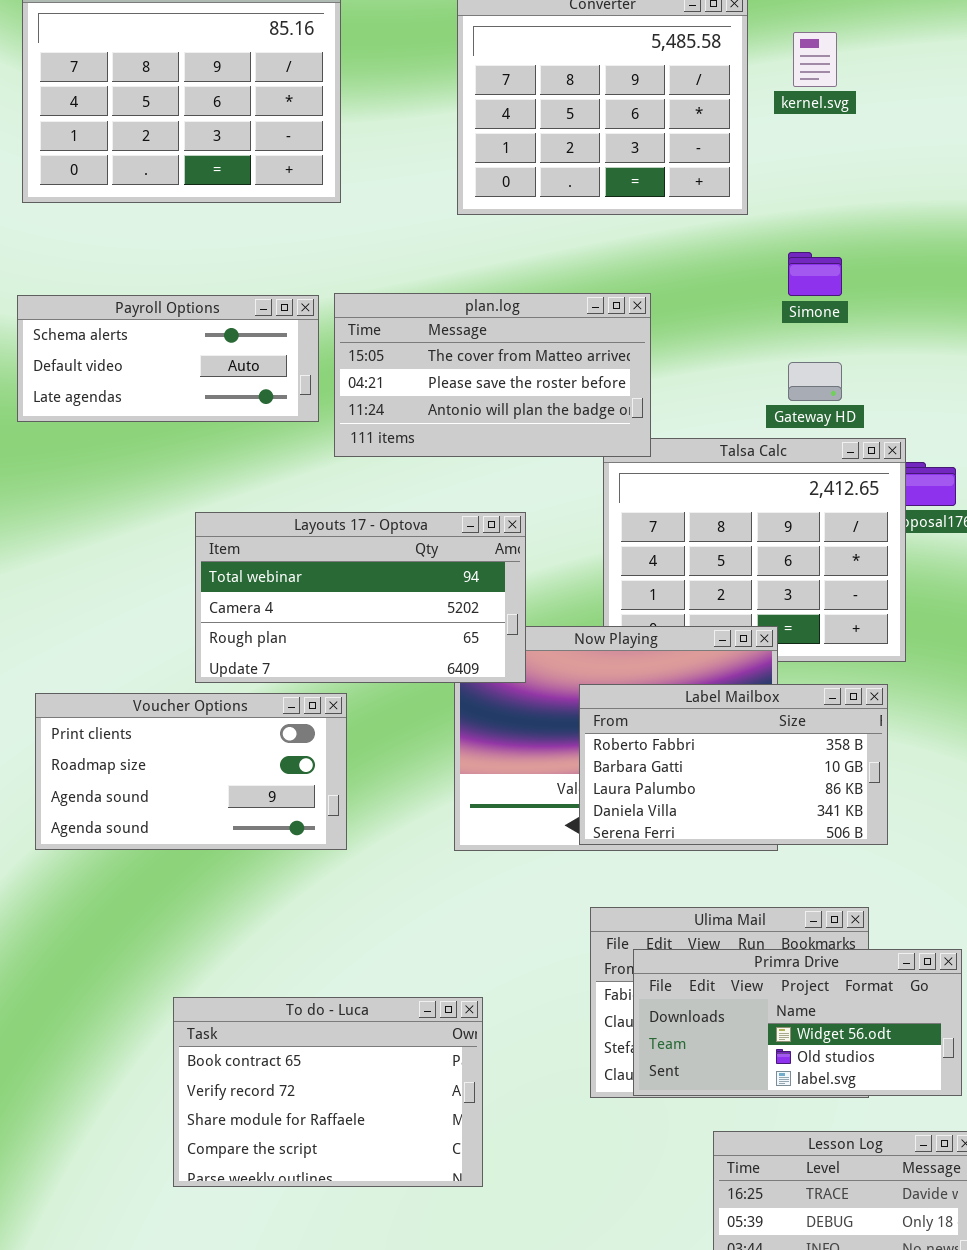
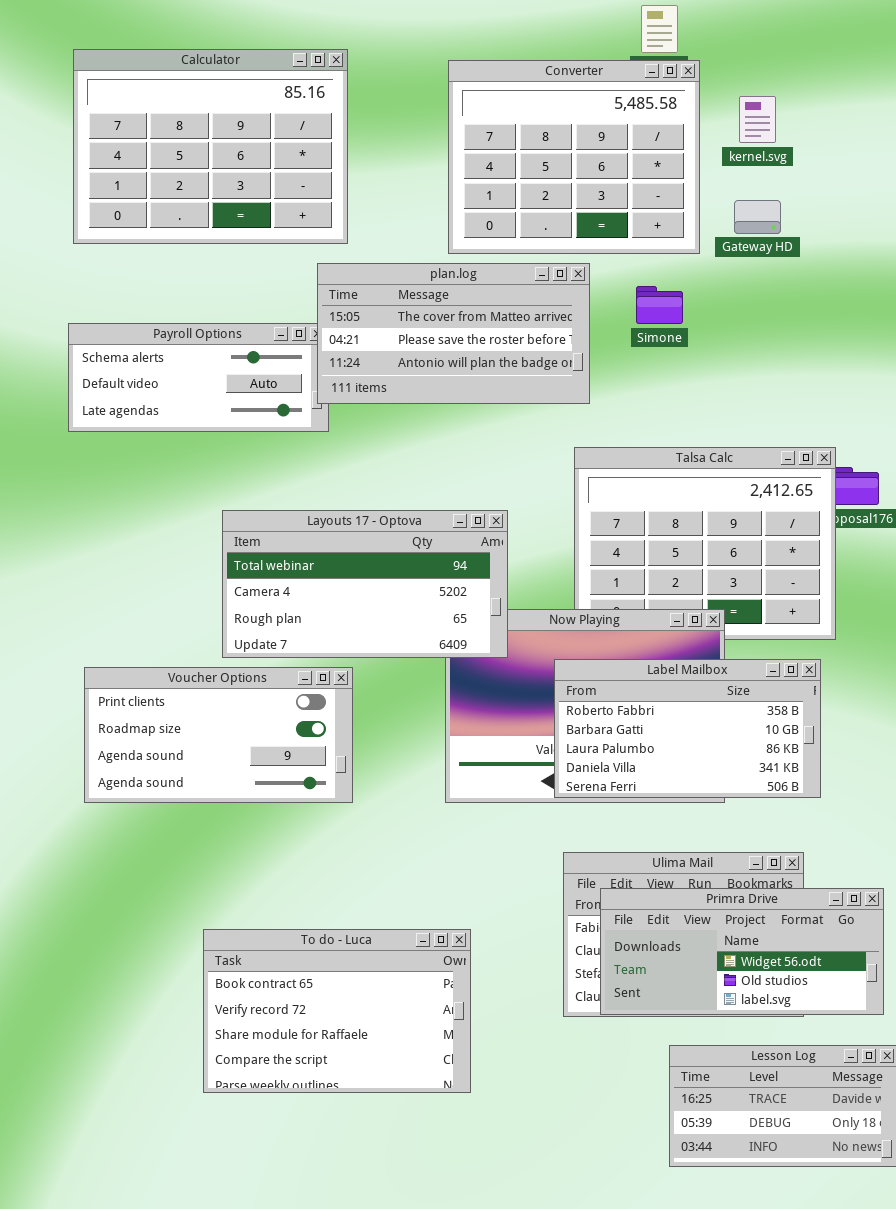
Simone: [788,252,842,296] -> [636,286,683,324], moved
plan.log: [334,293,651,457] -> [317,263,590,404], moved
Gateway HD: [788,362,842,401] -> [734,200,781,234], moved

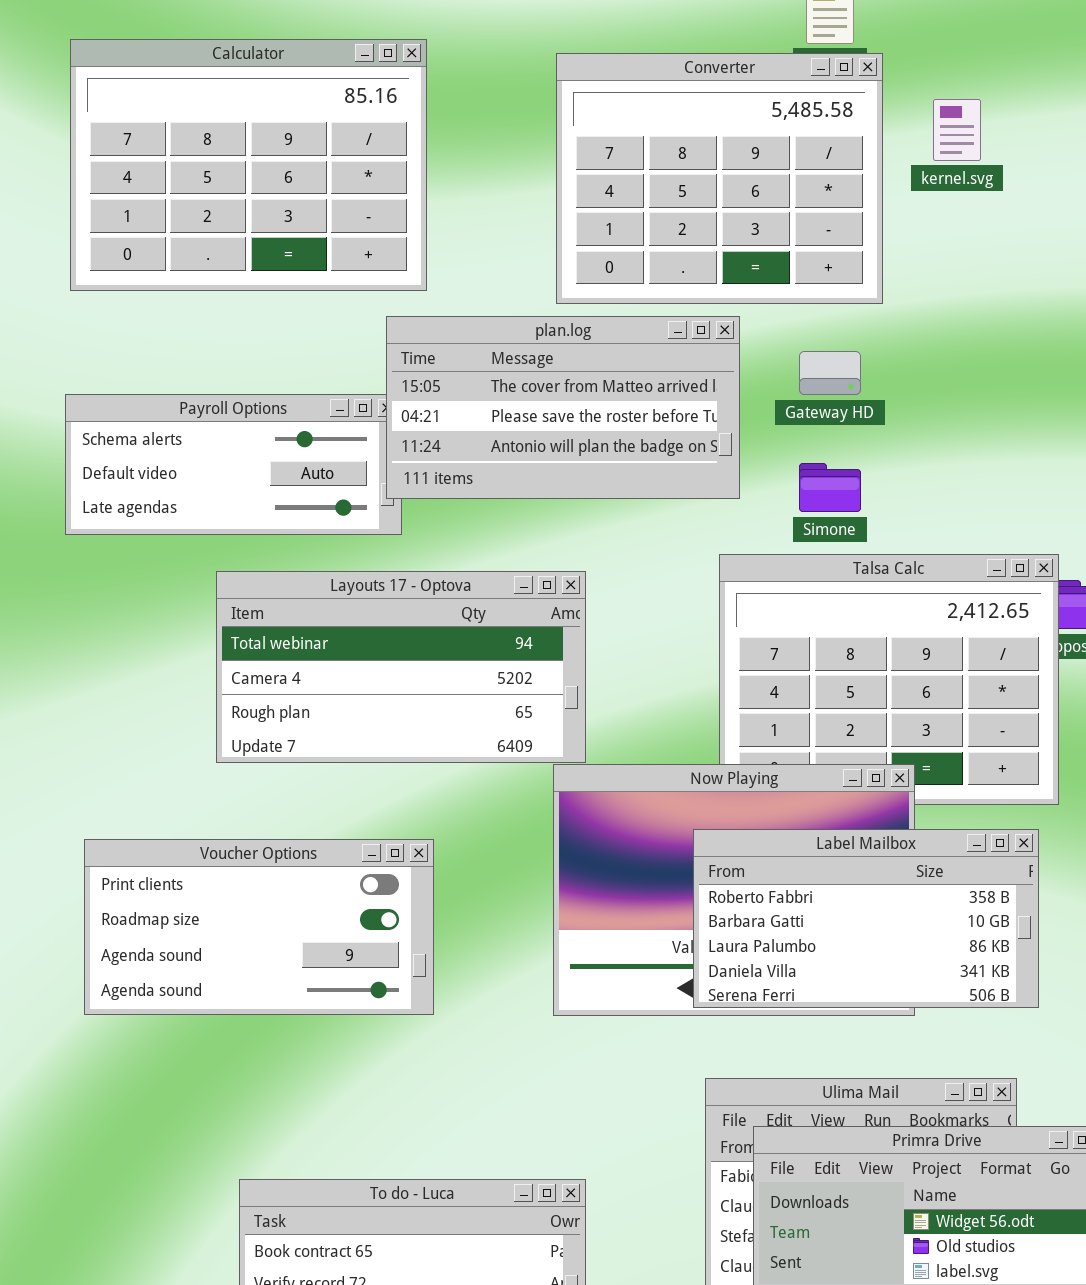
Gateway HD: [734,200,781,234] -> [799,351,861,395], moved
Simone: [636,286,683,324] -> [799,463,861,512], moved
Layouts 17 - Optova: [222,510,508,658] -> [216,571,586,763], moved

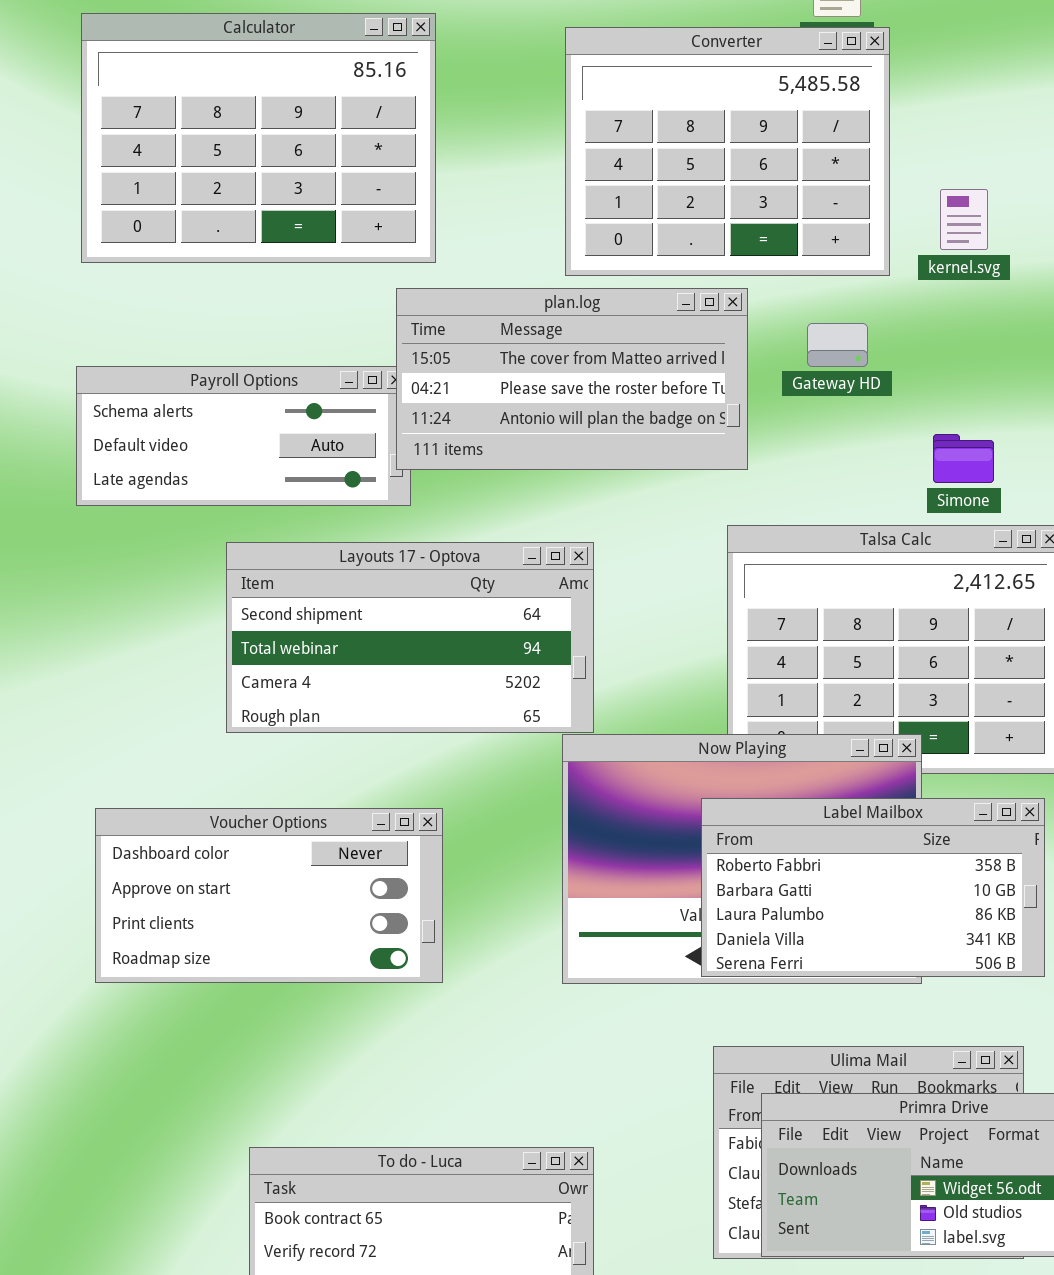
kernel.svg: [933,99,981,161] -> [940,189,988,250], moved
Simone: [799,463,861,512] -> [933,434,994,483], moved
Layouts 17 - Optova: [216,571,586,763] -> [226,542,594,733], scrolled up 1 row
Voucher Options: [84,839,434,1015] -> [95,808,443,983], scrolled up 2 rows

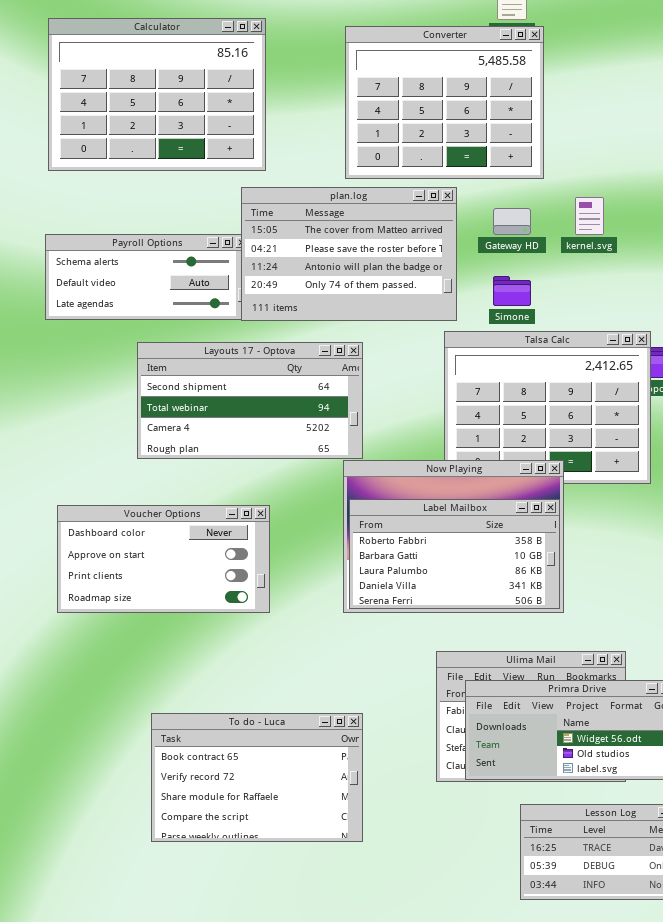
kernel.svg: [940,189,988,250] -> [575,197,604,235], moved
plan.log: [396,288,748,470] -> [241,187,457,321], resized
Simone: [933,434,994,483] -> [493,276,531,306], moved
Label Mailbox: [701,798,1045,977] -> [349,499,560,609], moved

